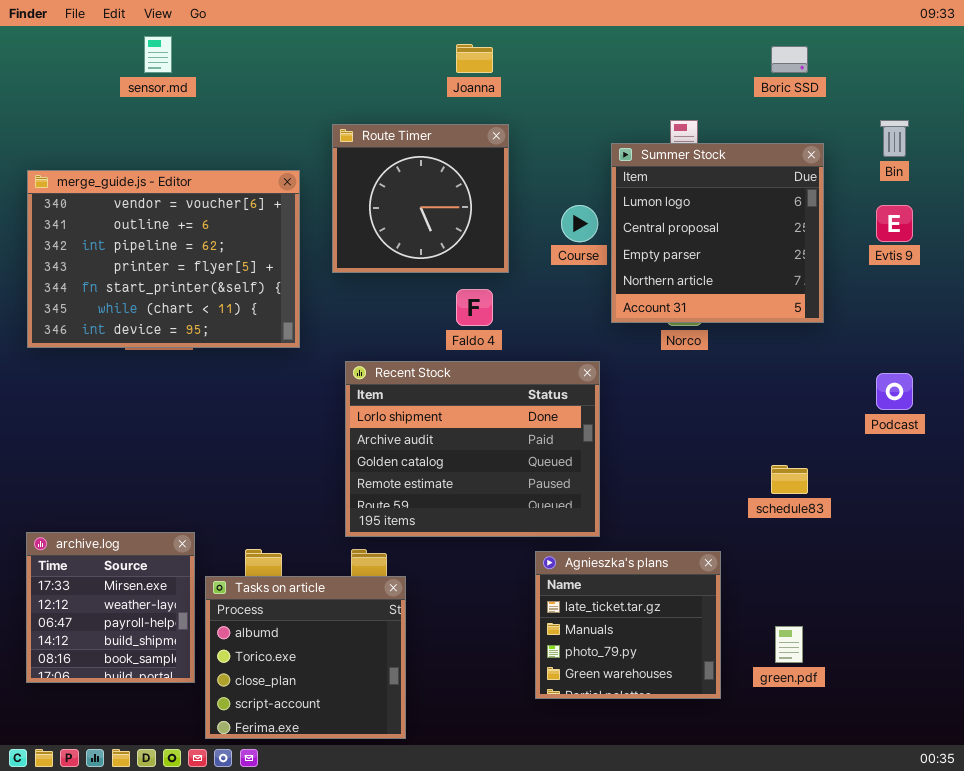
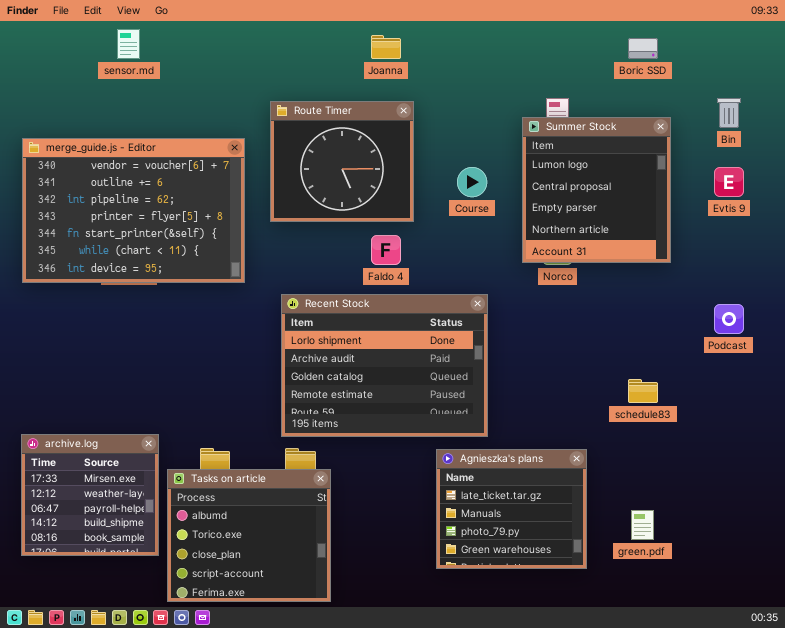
Summer Stock: [611,143,824,323] -> [522,117,671,263], resized

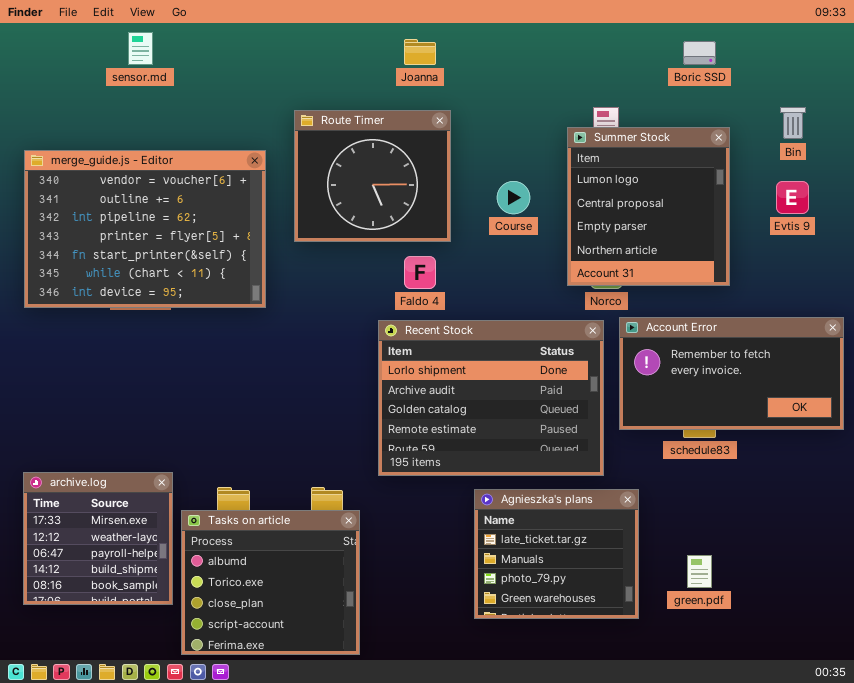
Account Error: none -> [619,317,844,430], opened
Recent Stock: [281,294,488,437] -> [378,320,604,476], moved

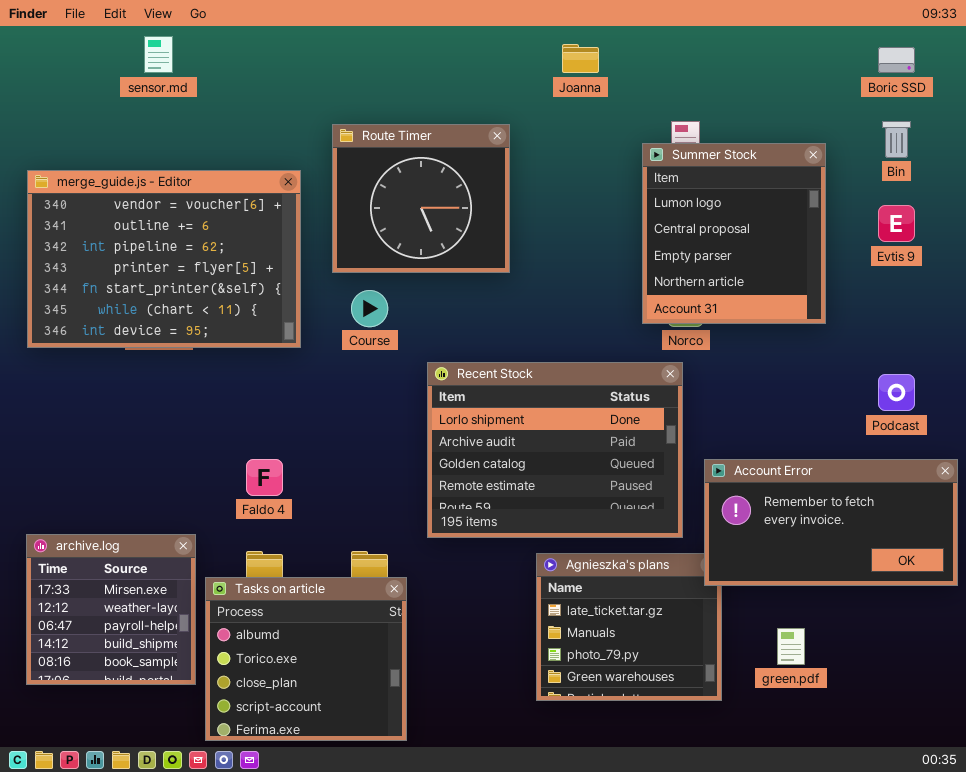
Joanna: [404,39,436,65] -> [562,44,599,73], moved
Boric SSD: [683,41,716,65] -> [878,47,915,73], moved
Course: [497,181,530,214] -> [351,290,388,327], moved
Faldo 4: [404,256,436,289] -> [246,459,283,496], moved
Account Error: [619,317,844,430] -> [704,459,958,586], moved

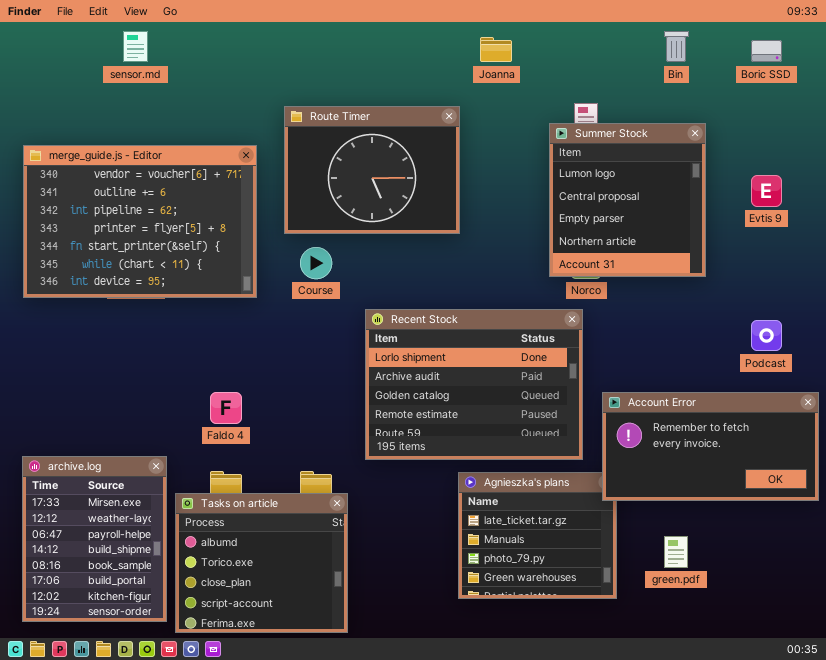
Bin: [882,121,911,158] -> [664,31,689,62], moved
Route Timer: [332,124,510,273] -> [284,106,460,234], resized
archive.log: [26,534,196,685] -> [22,456,167,622], resized

